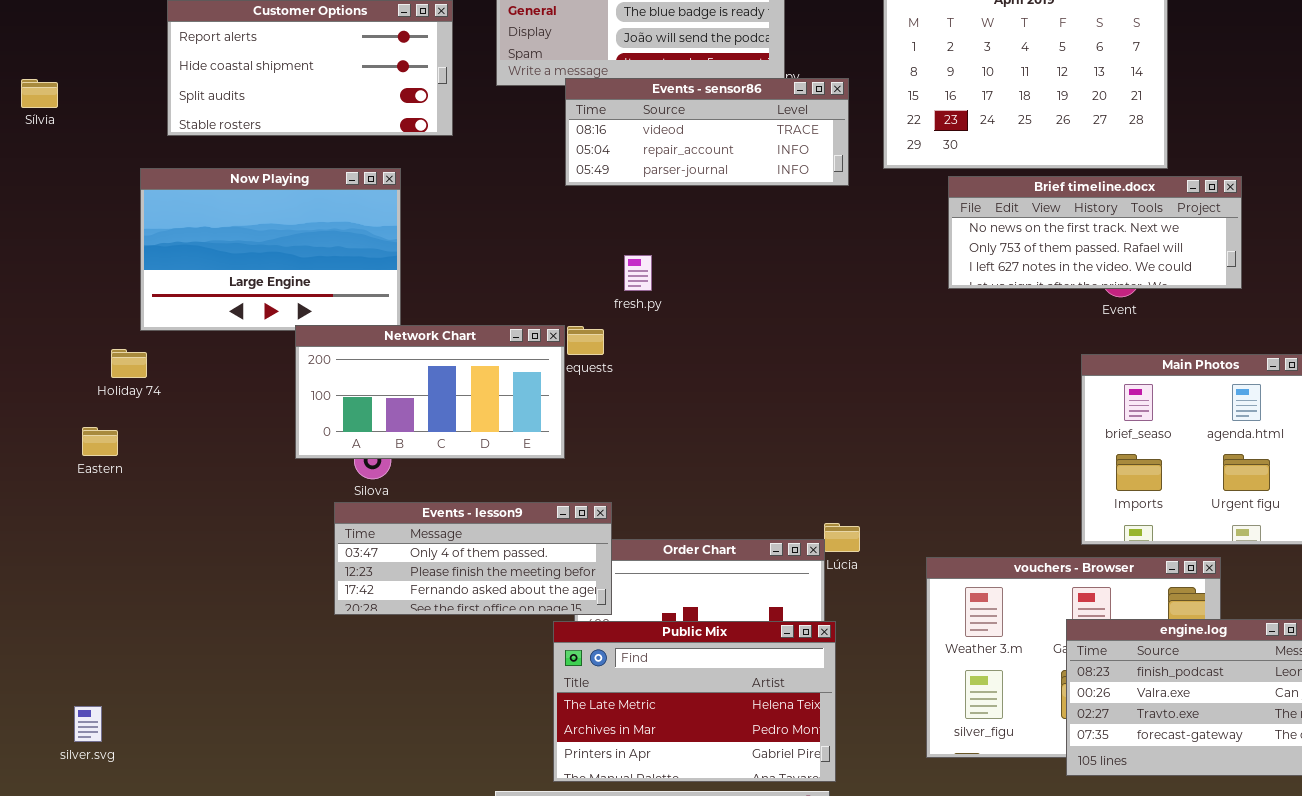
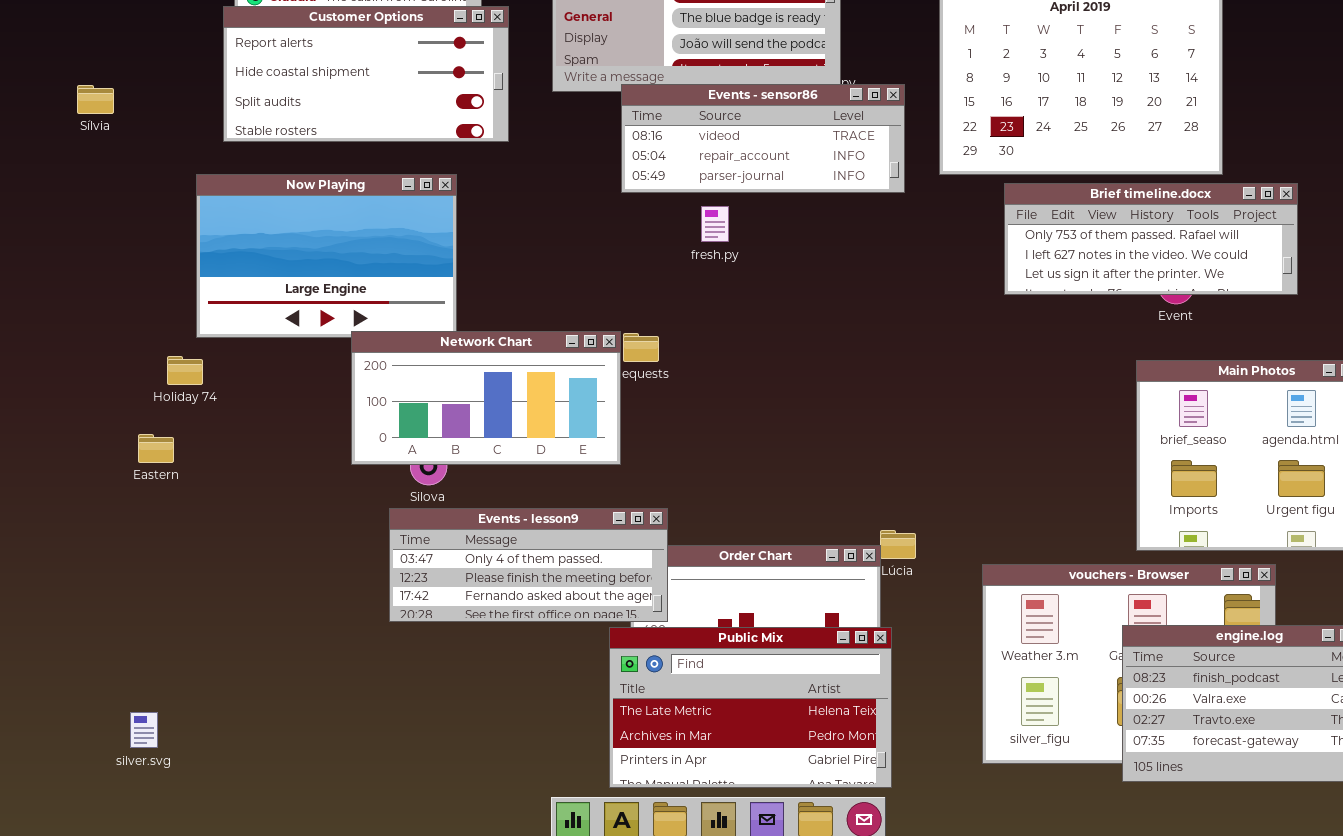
Brief timeline.docx: [948,176,1242,289] -> [1004,183,1298,295], scrolled down 1 row
fresh.py: [624,255,652,291] -> [701,206,729,242], moved

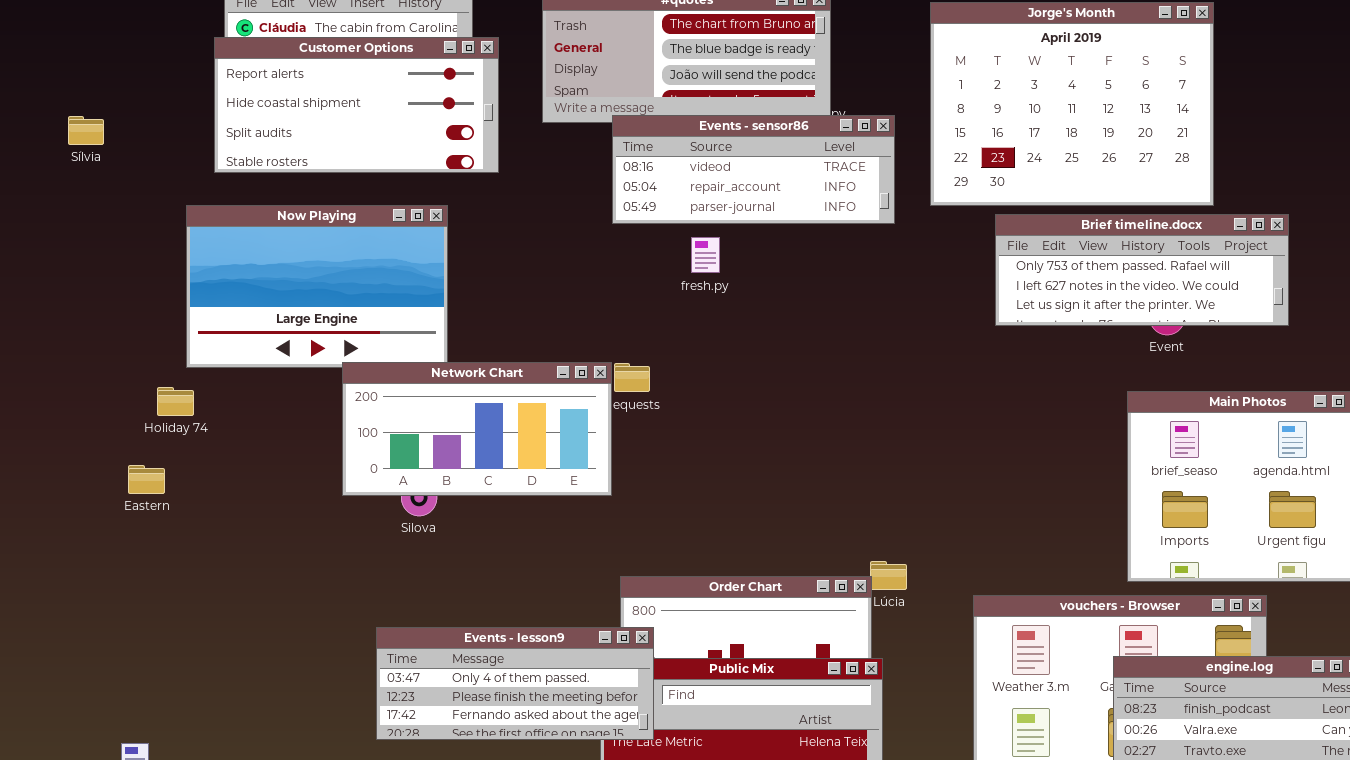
Events - lesson9: [389,508,668,622] -> [376,627,654,740], moved

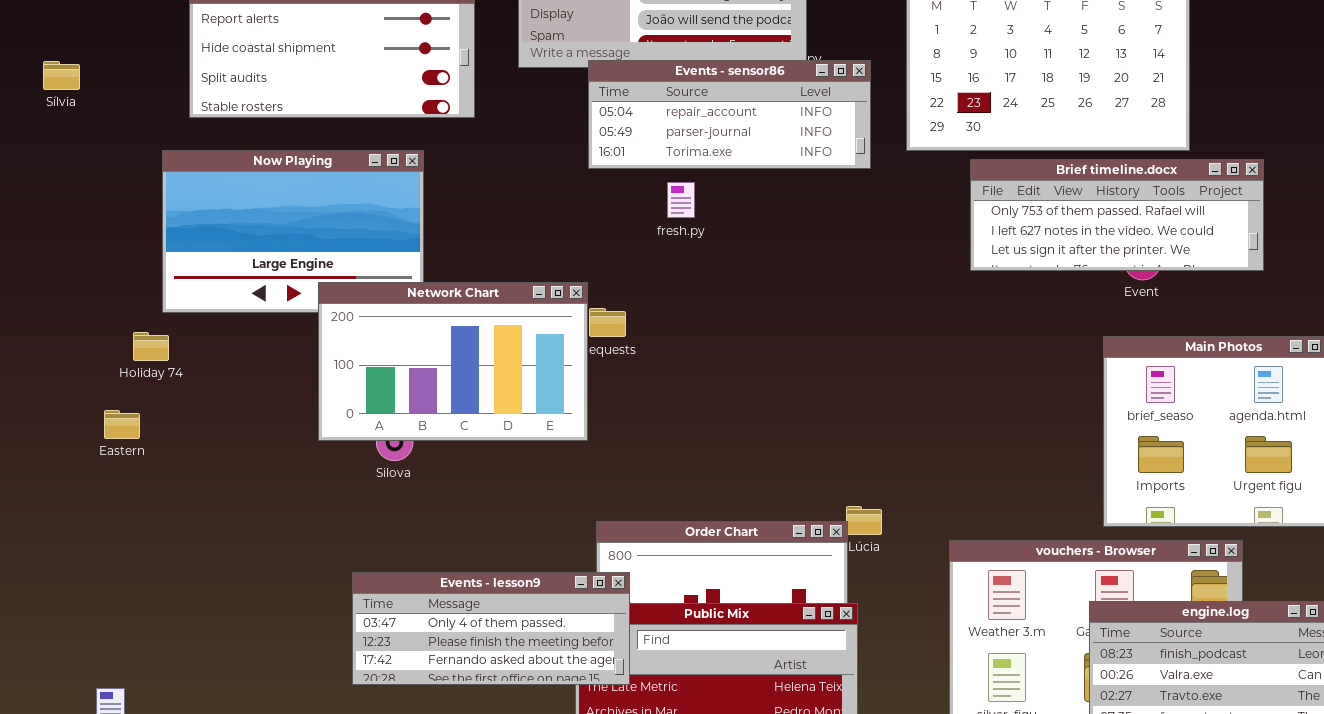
Events - sensor86: [612,115,895,224] -> [588,60,871,169], scrolled down 1 row
Network Chart: [342,362,612,496] -> [318,282,588,441], resized

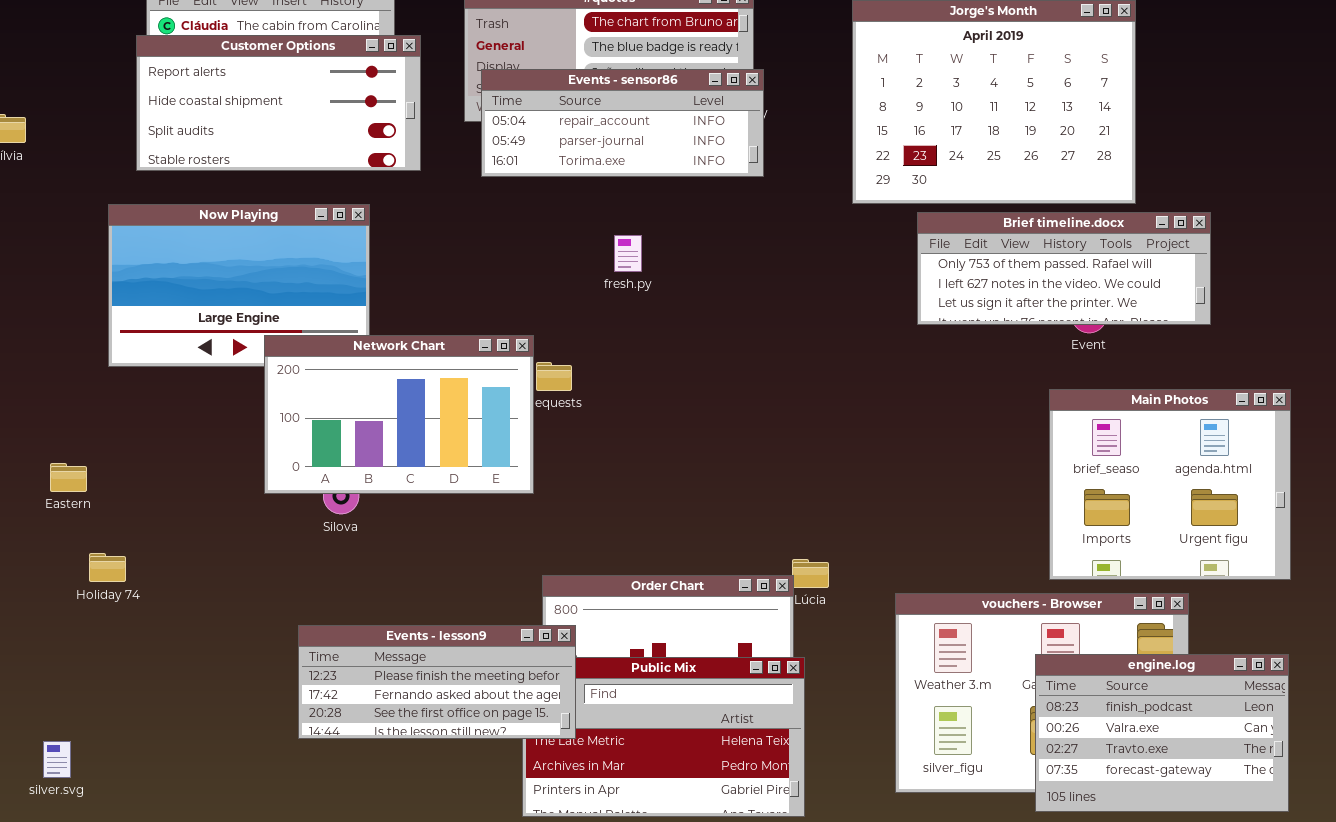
Events - sensor86: [588,60,871,169] -> [481,69,764,177], moved
Holiday 74: [133,332,169,361] -> [89,553,126,582], moved
Events - lesson9: [352,572,630,685] -> [298,625,576,739], scrolled down 1 row

